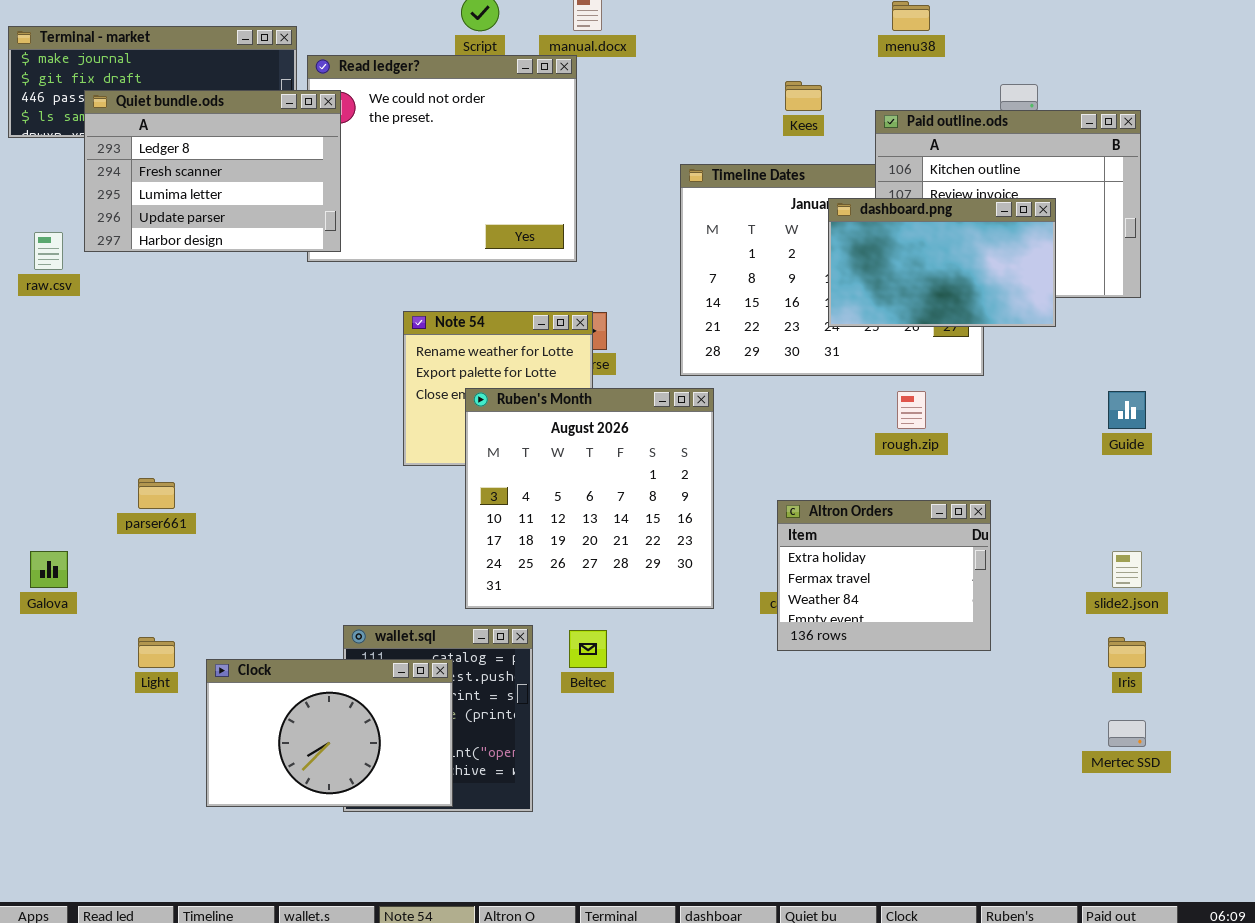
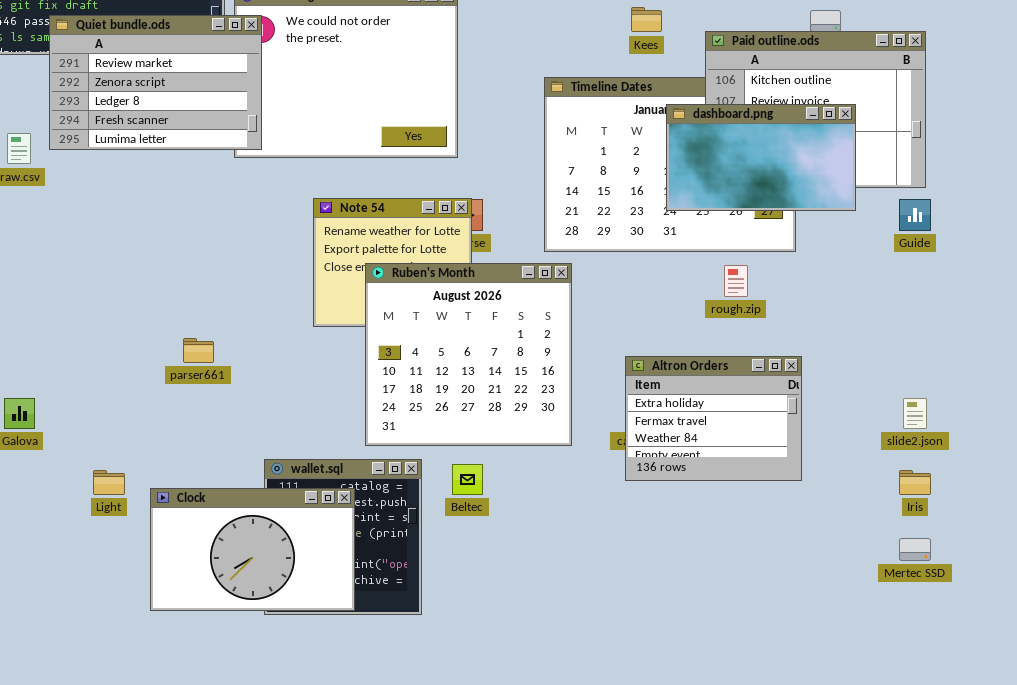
Quiet bundle.ods: [84,90,341,252] -> [49,15,262,150], scrolled up 2 rows
Guide: [1108,391,1146,429] -> [899,199,931,231], moved
parser661: [138,478,175,509] -> [183,338,214,363], moved

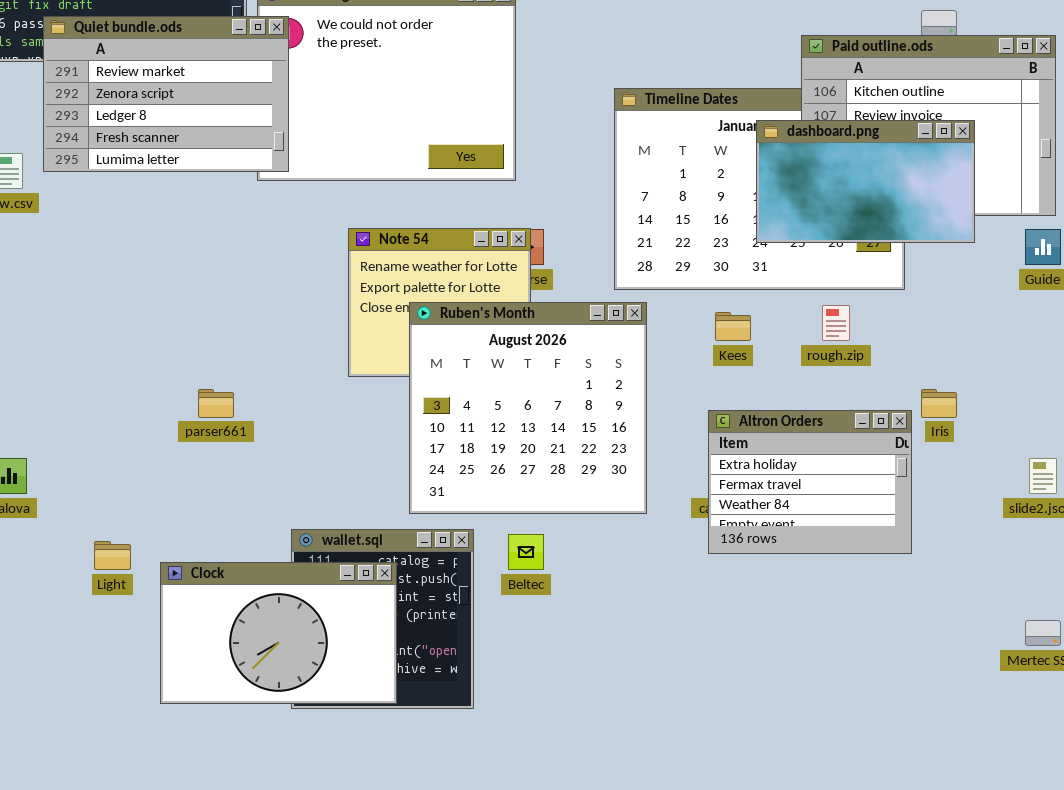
Kees: [631,7,662,32] -> [715,312,751,341], moved
Iris: [899,470,931,495] -> [921,389,957,418], moved

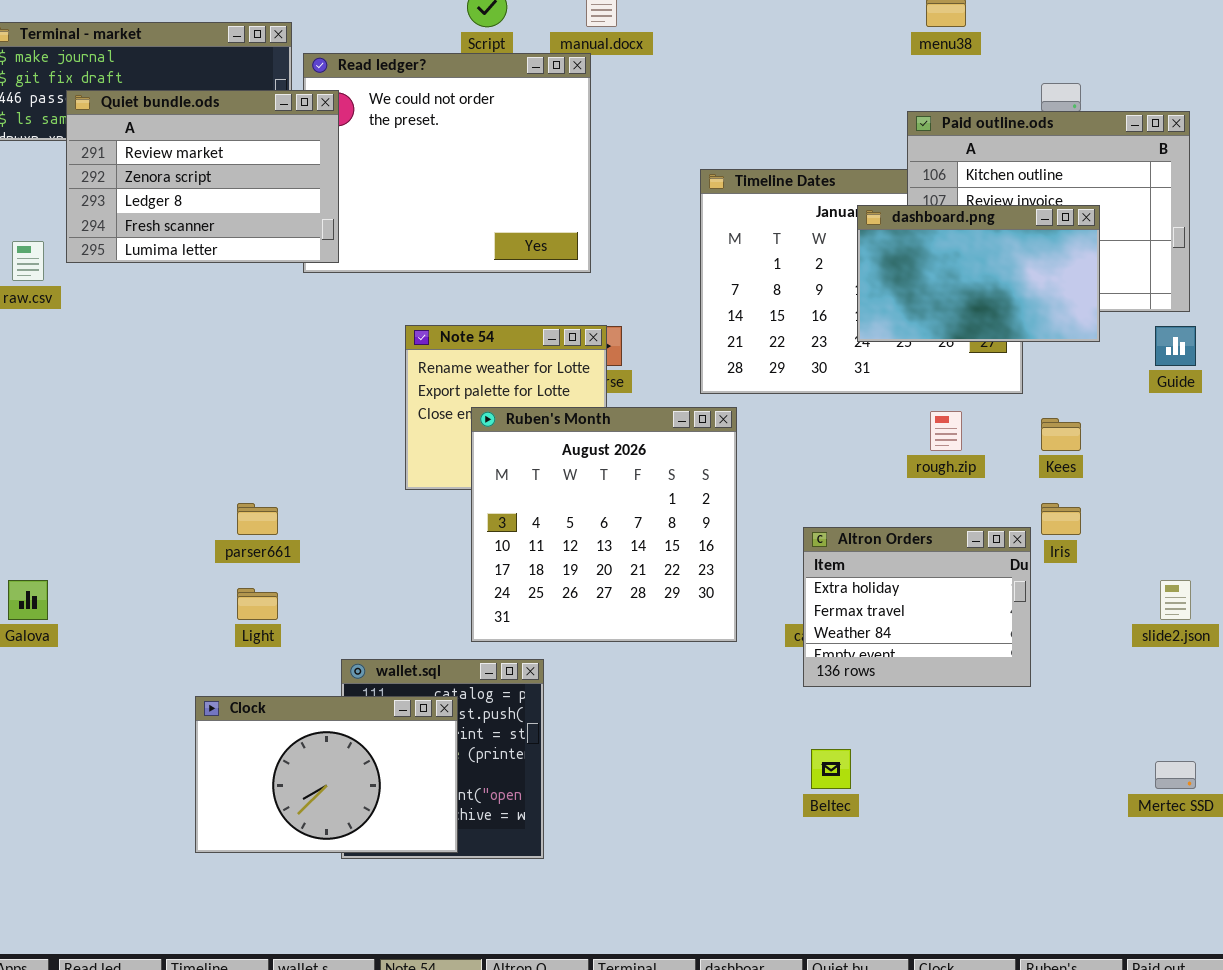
Kees: [715,312,751,341] -> [1041,418,1081,451], moved
Beltec: [508,534,544,570] -> [811,749,851,789], moved
Light: [94,541,131,570] -> [237,588,278,620], moved

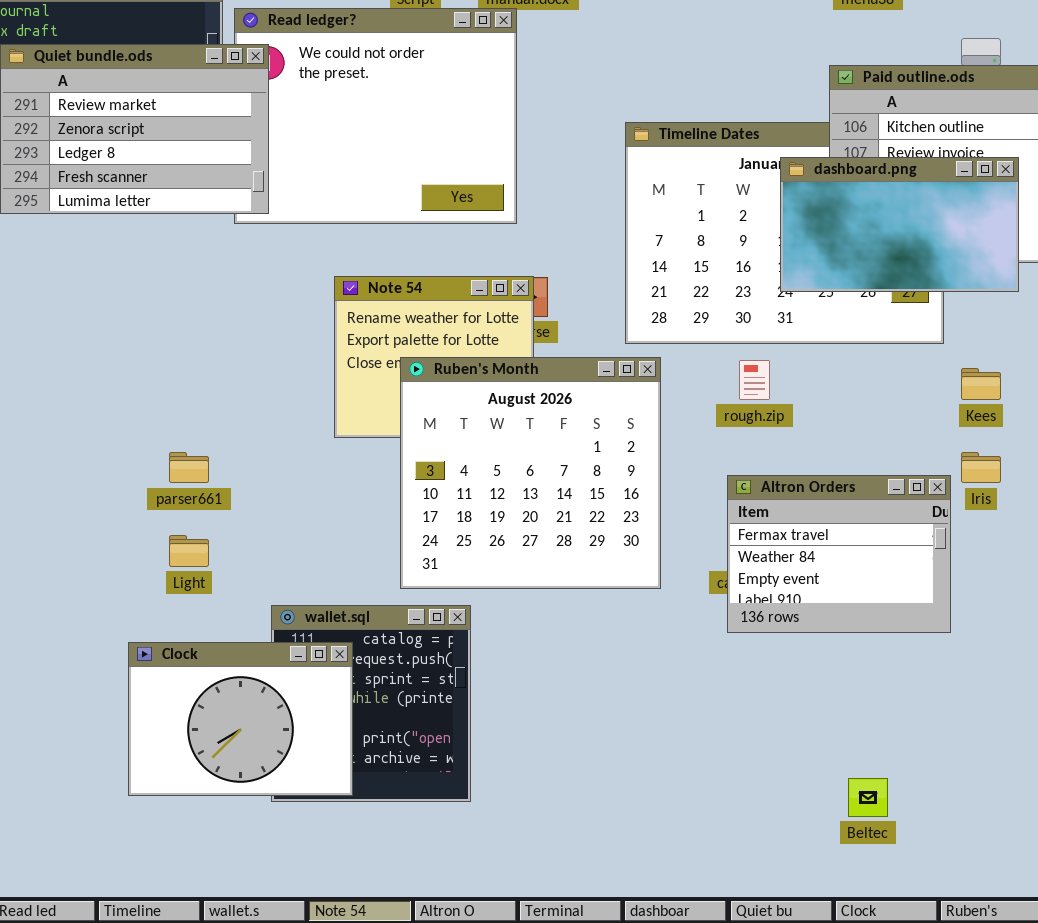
rough.zip: [930,411,962,451] -> [739,360,770,400], moved
Altron Orders: [803,527,1031,687] -> [727,475,951,633], scrolled down 1 row
Clock: [195,696,458,853] -> [128,642,353,796], resized
Beltec: [811,749,851,789] -> [848,778,888,817], moved

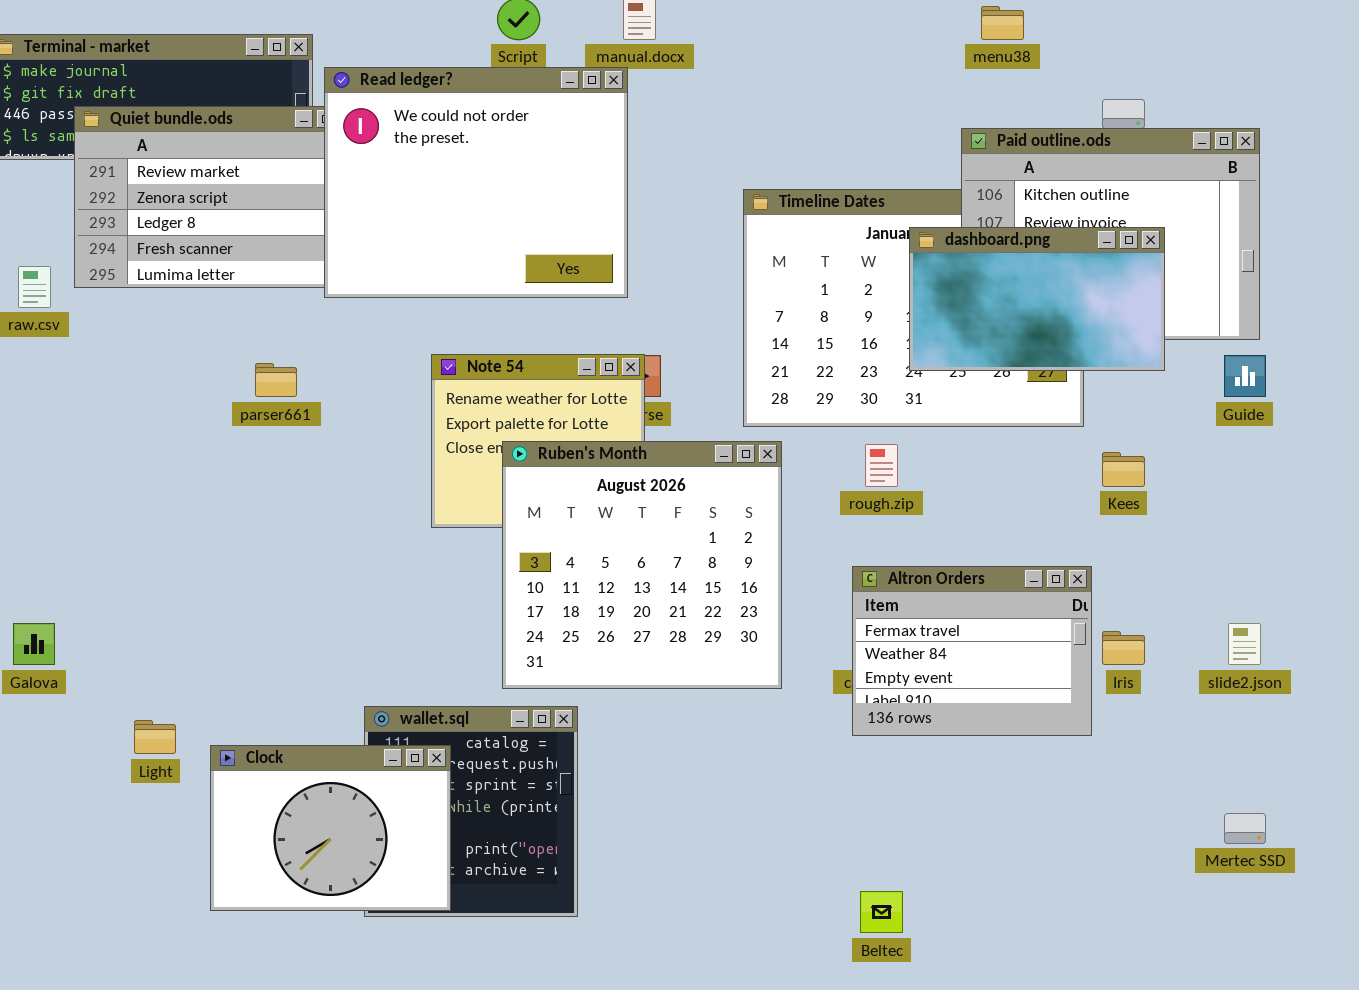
Read ledger?: [234,8,517,224] -> [324,67,628,298], raised
parser661: [169,452,209,483] -> [255,363,297,397], moved
Iris: [961,452,1001,483] -> [1102,631,1145,665], moved
Light: [169,535,209,567] -> [134,720,176,754], moved
Beltec: [848,778,888,817] -> [860,891,903,933], moved

